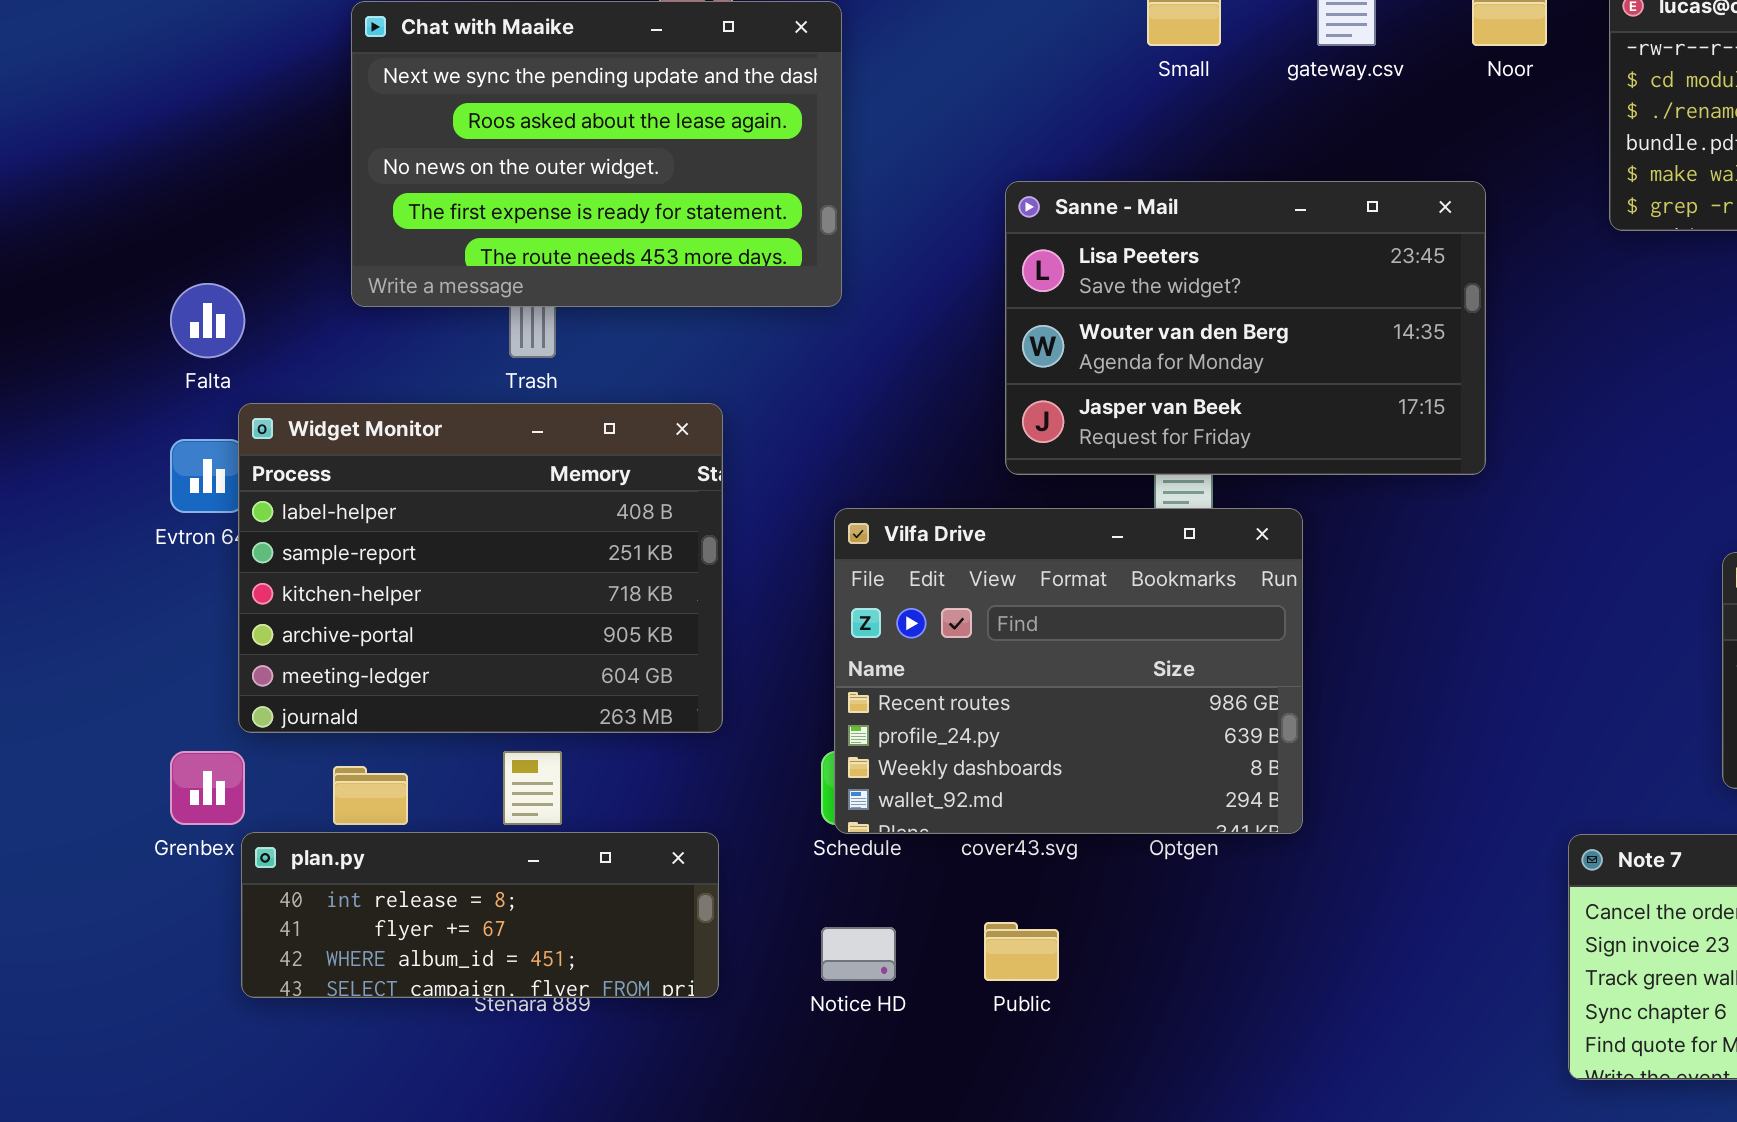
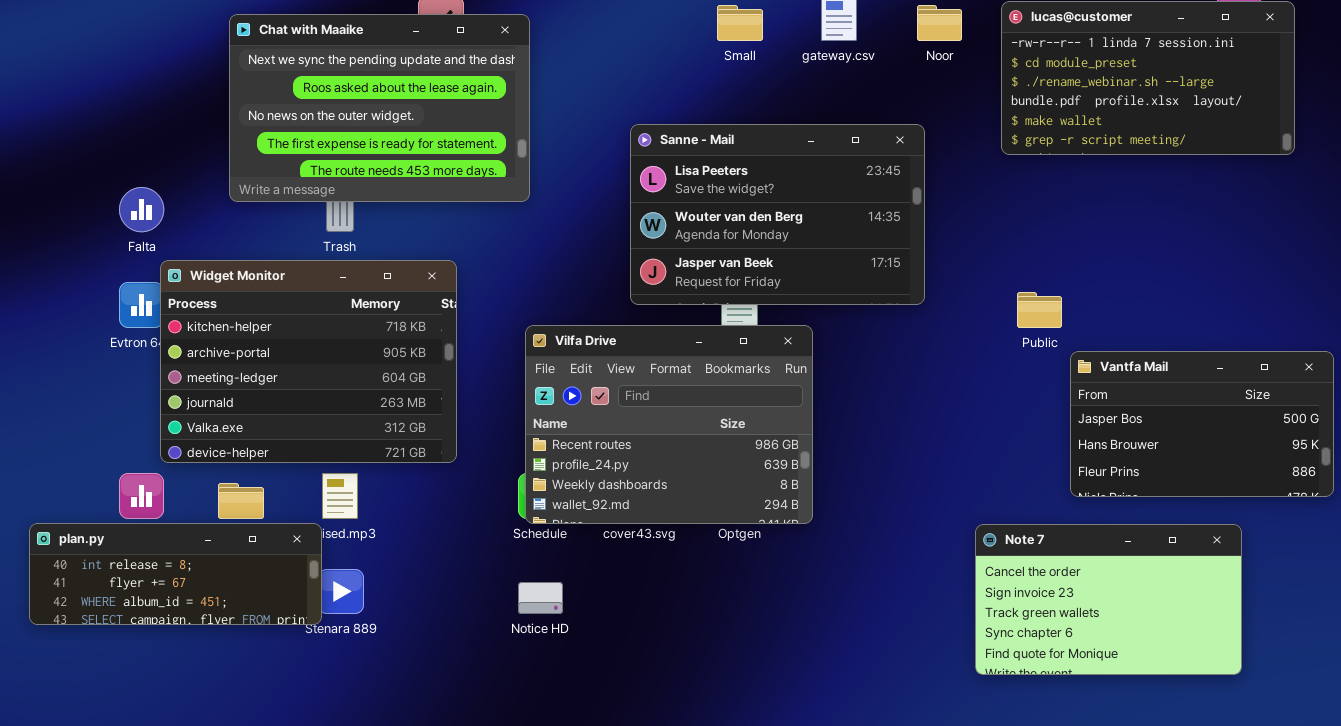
Widget Monitor: [238,403,723,733] -> [160,260,457,463], scrolled down 2 rows
plan.py: [241,832,719,998] -> [29,523,322,625], moved
Public: [984,922,1059,981] -> [1017,292,1062,328], moved

